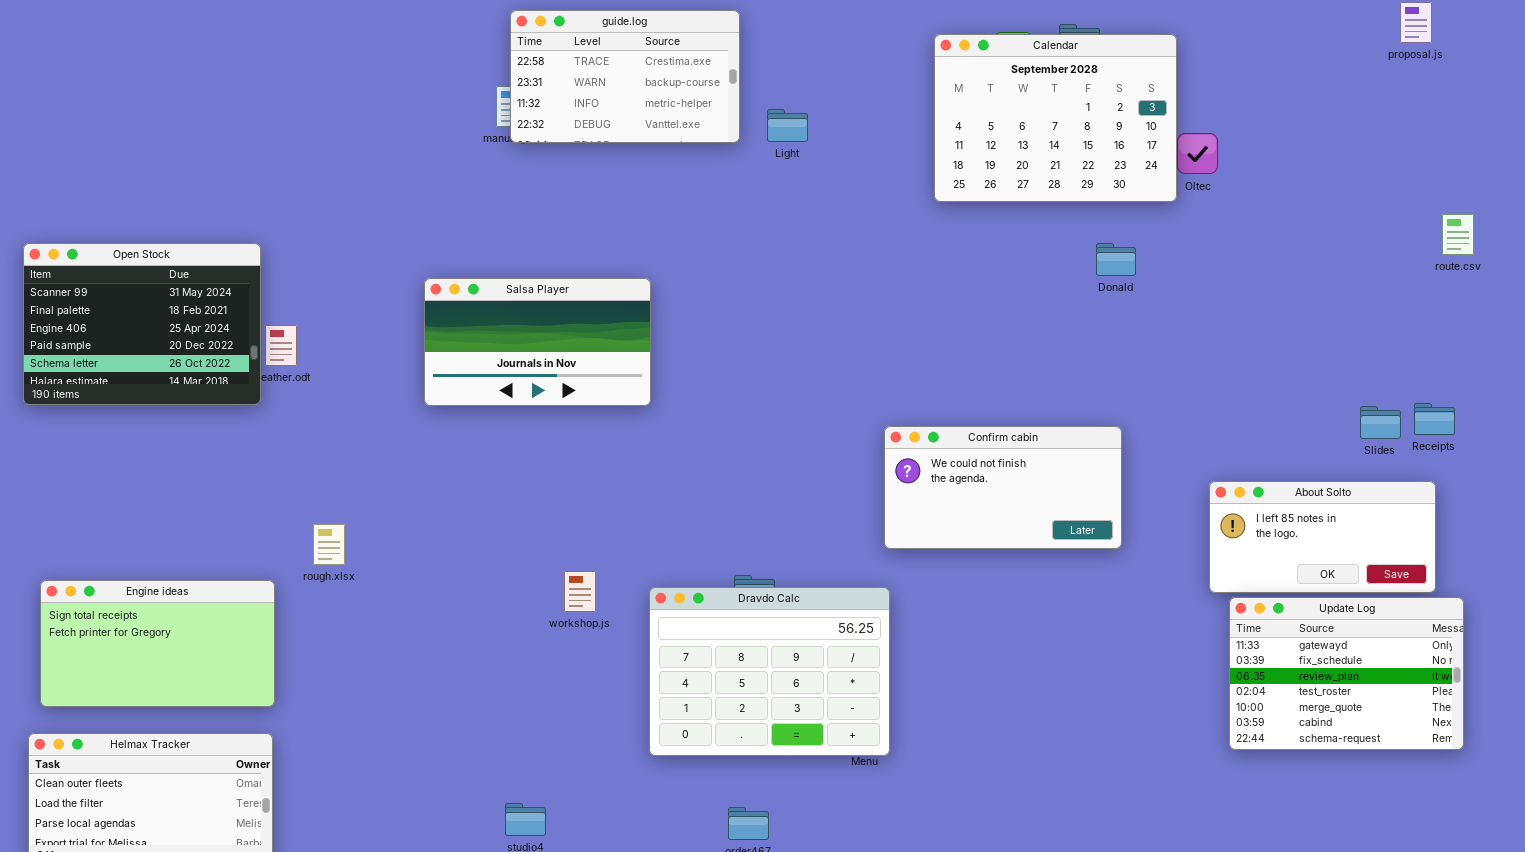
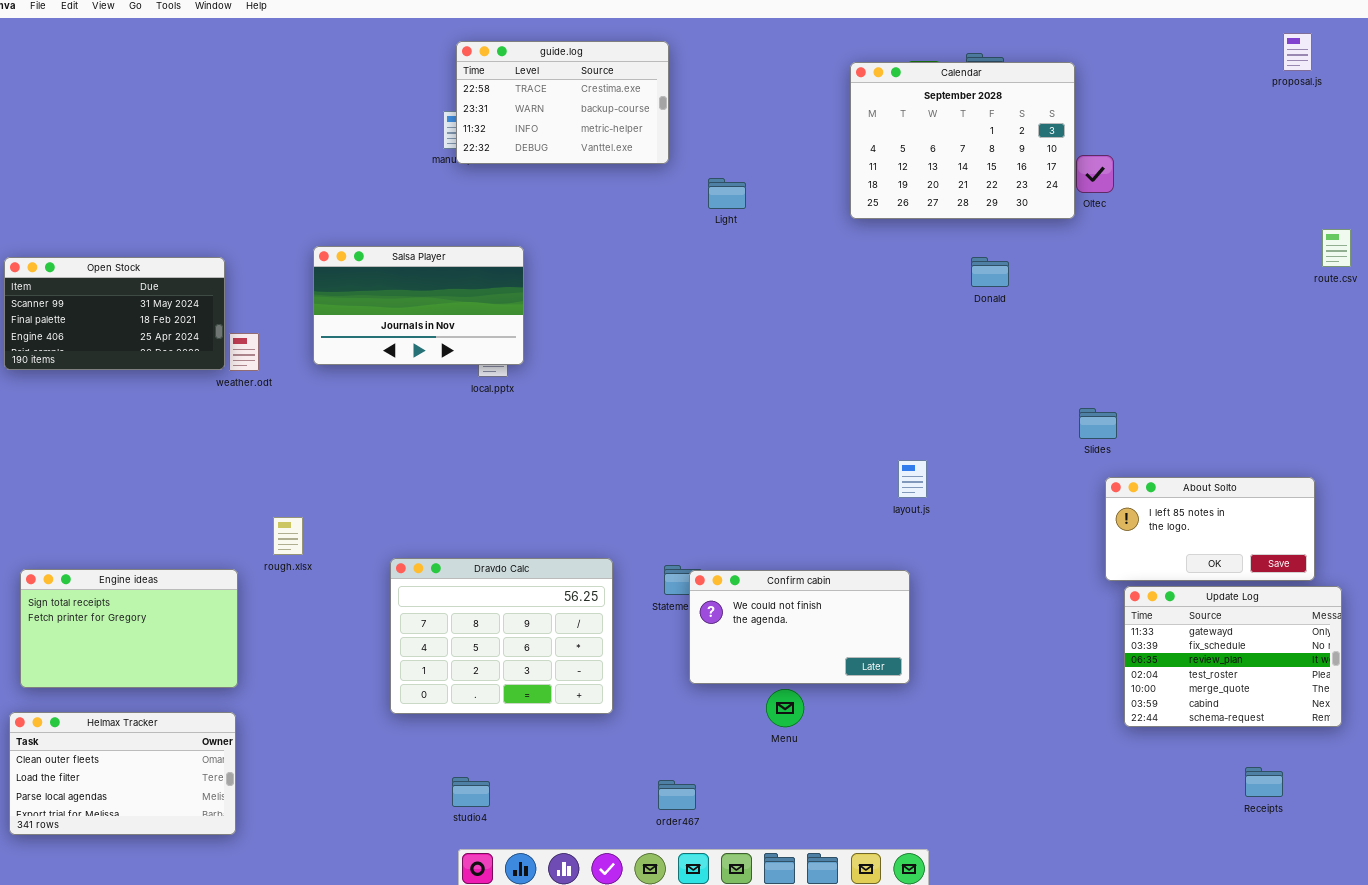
Light: [767,109,808,142] -> [708,178,746,209], moved
Open Stock: [23,243,261,405] -> [4,257,225,370], resized
Donald: [1096,243,1136,276] -> [971,257,1009,287], moved
Salsa Player: [424,278,651,406] -> [313,246,524,365], moved
Receipts: [1414,403,1455,435] -> [1245,767,1283,797], moved
Slides: [1360,406,1401,439] -> [1079,408,1117,439], moved
Confirm cabin: [884,426,1122,549] -> [689,570,910,684], moved
Dravdo Calc: [649,587,890,756] -> [390,558,613,714], moved

